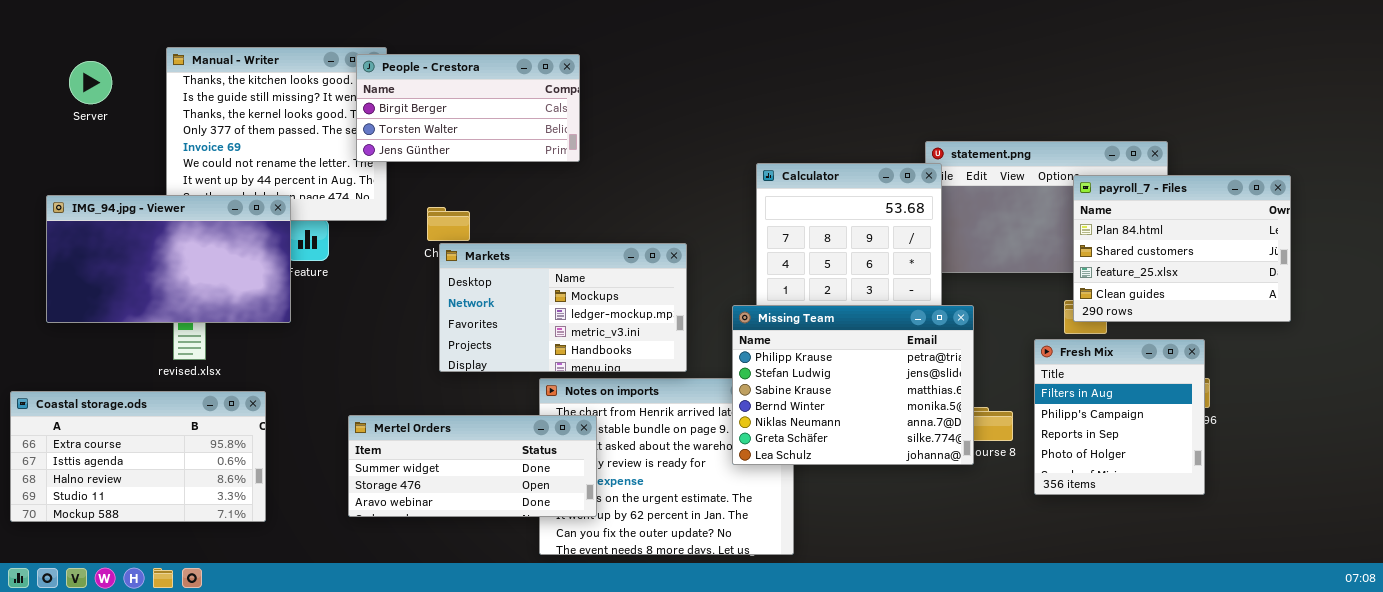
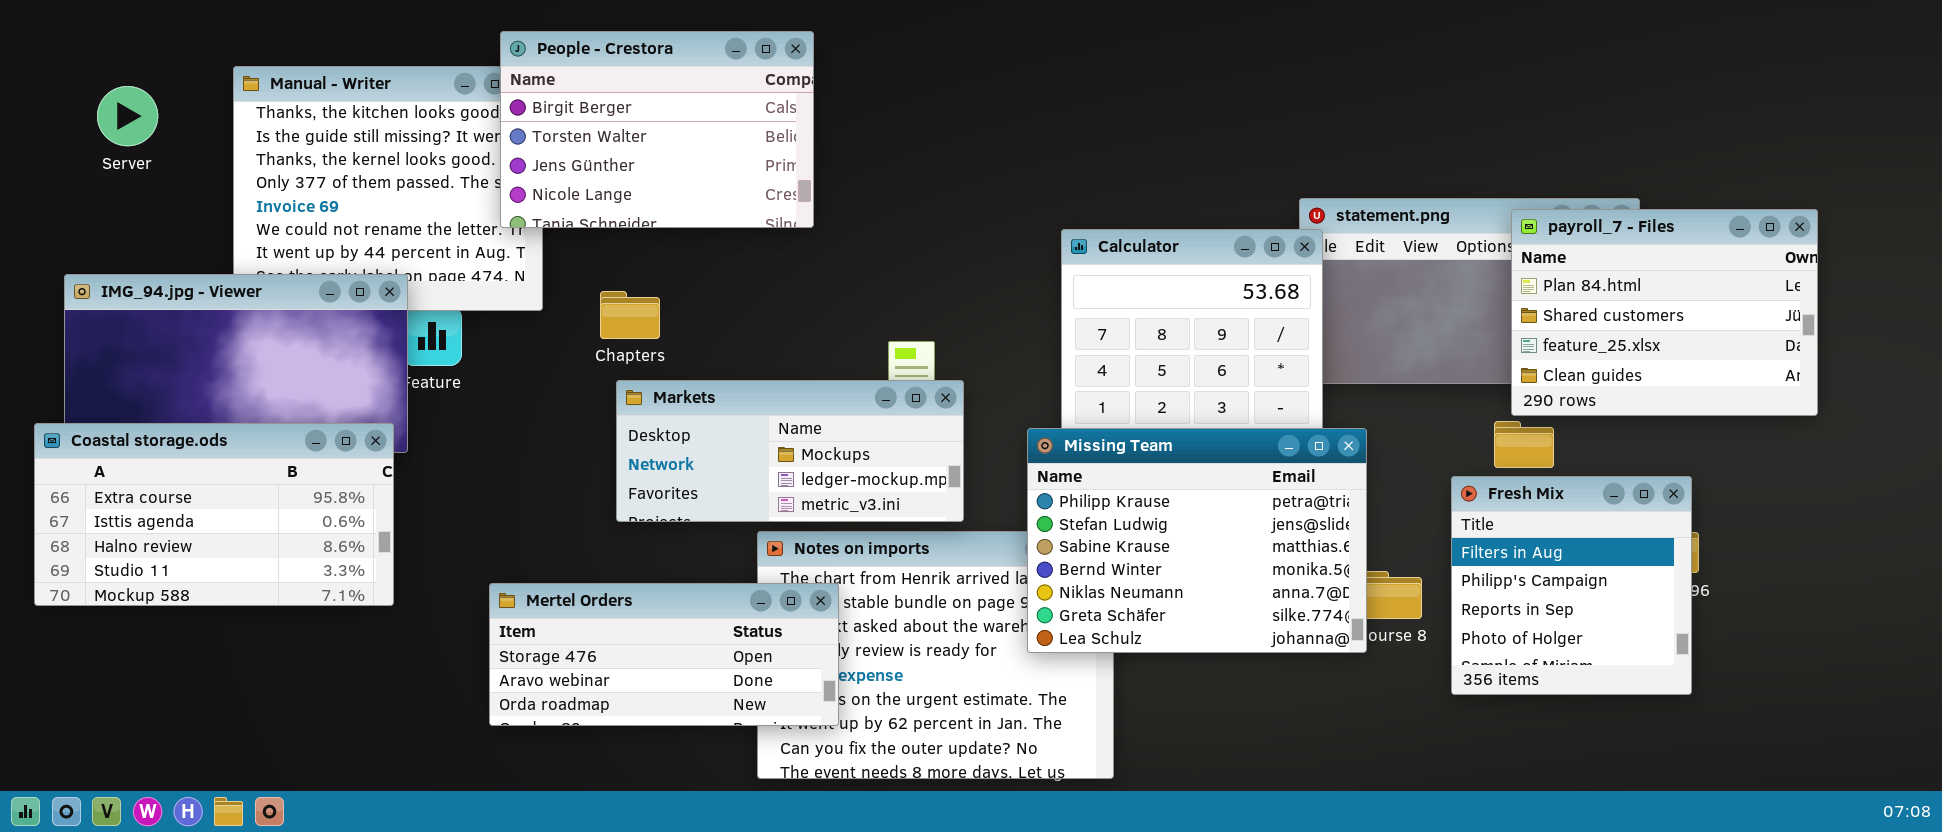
People - Crestora: [356,54,580,162] -> [500,31,814,228], resized
payroll_7 - Files: [1073,175,1291,322] -> [1511,209,1818,416], moved
Markets: [439,243,687,372] -> [616,380,964,522], resized
Coastal storage.ods: [10,391,266,522] -> [34,423,394,606], moved
Mertel Orders: [348,415,597,517] -> [489,583,839,726], scrolled down 1 row

